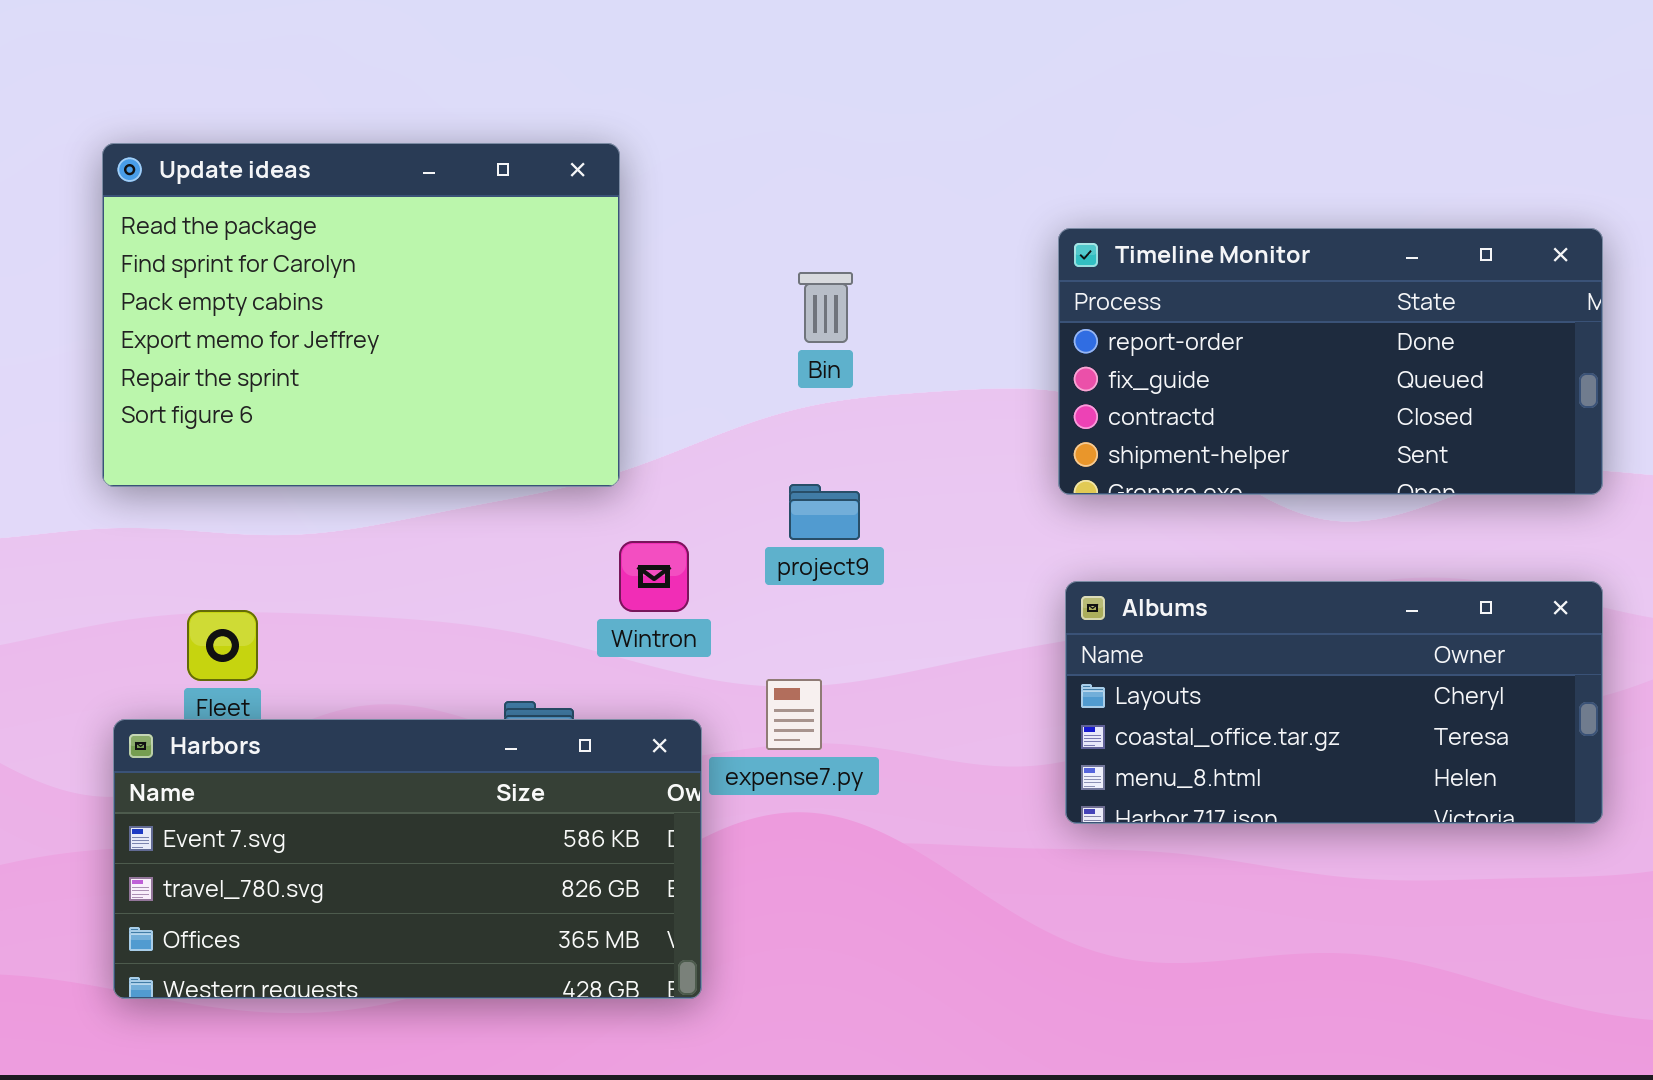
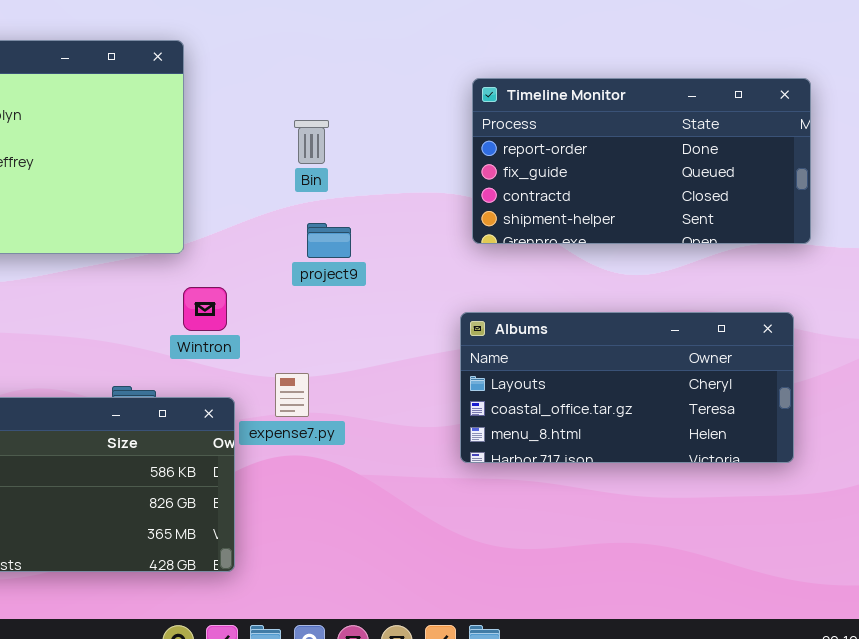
Timeline Monitor: [1058,228,1603,495] -> [472,78,811,244], moved
project9: [789,484,860,540] -> [307,223,351,258], moved

